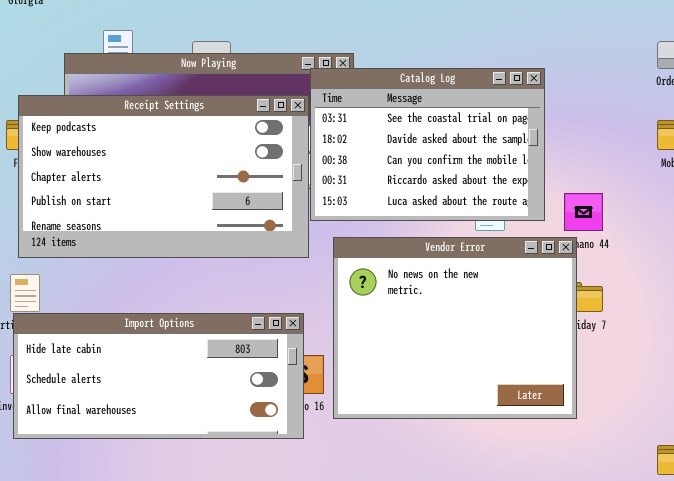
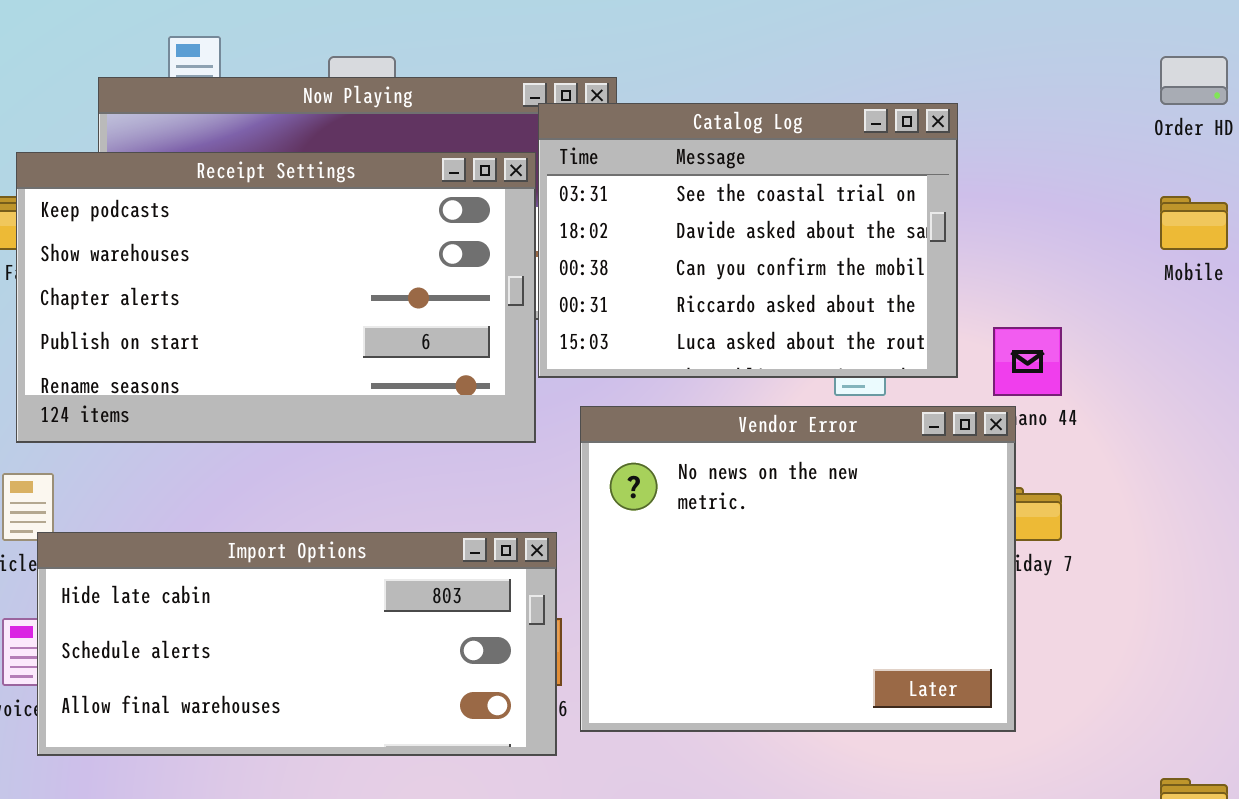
Import Options: [13,313,304,439] -> [37,532,557,756], moved

